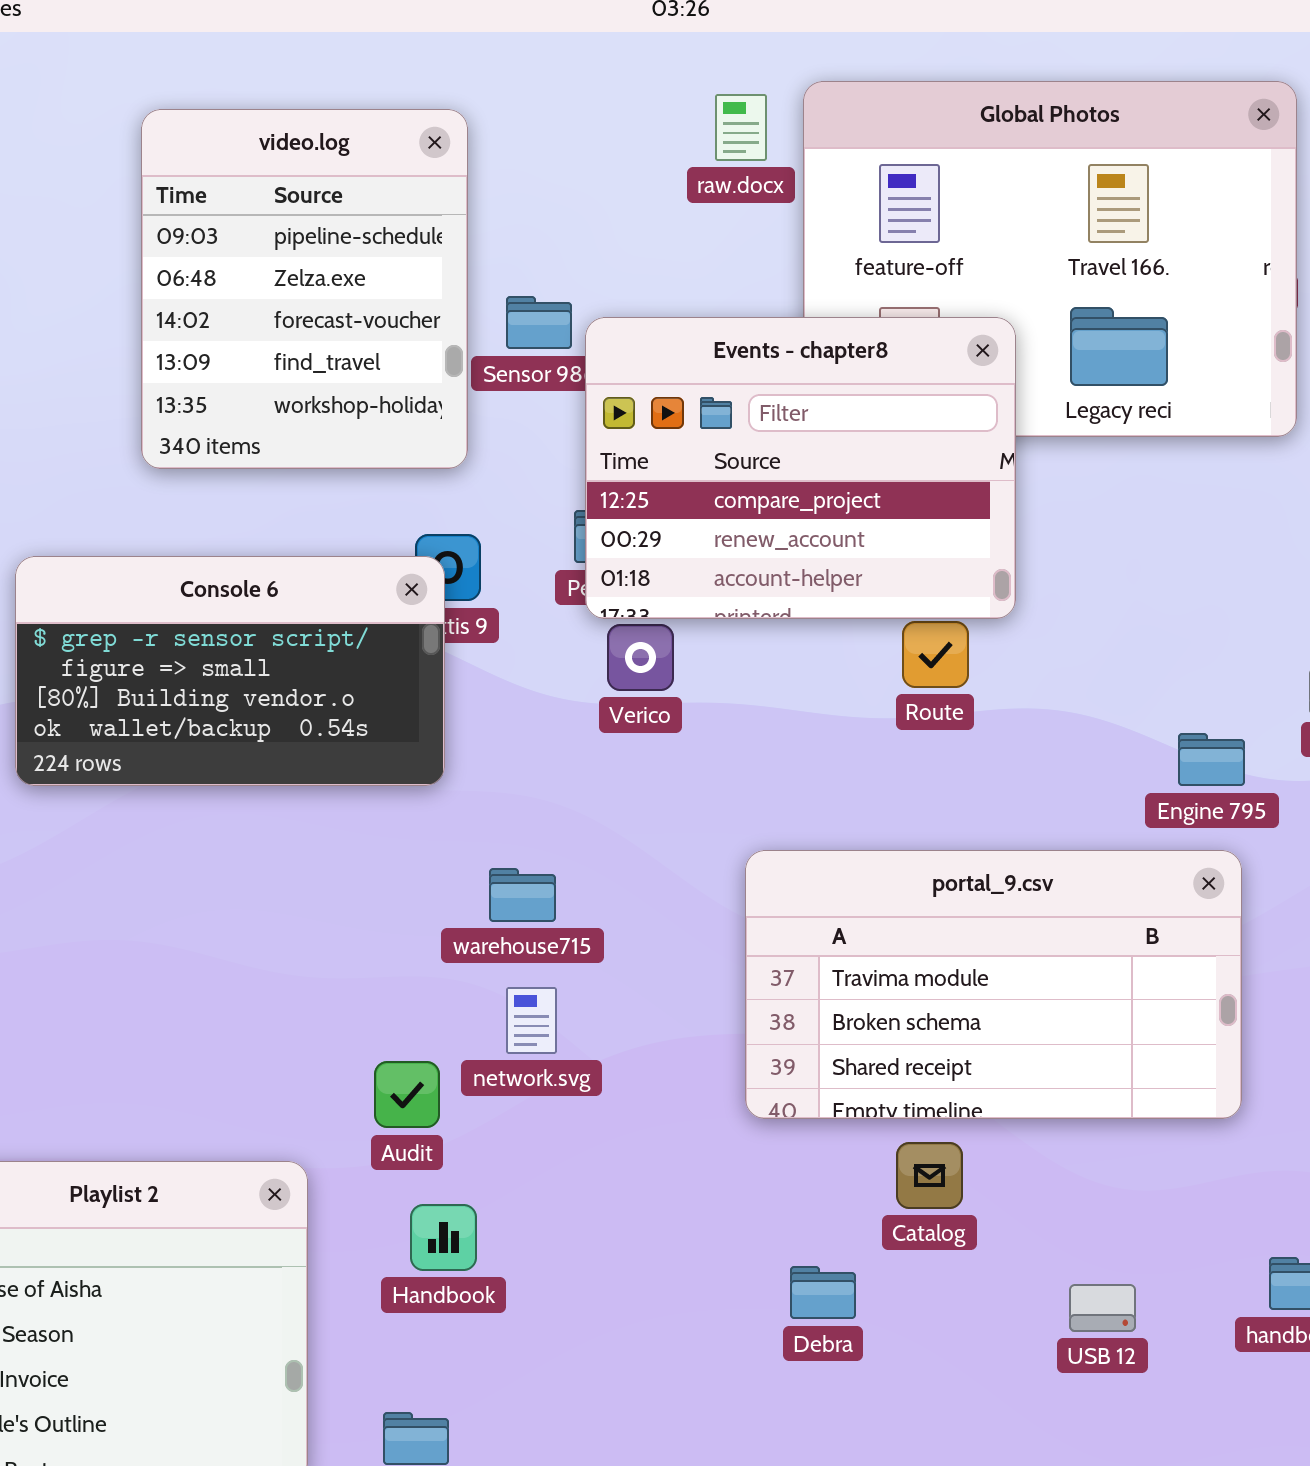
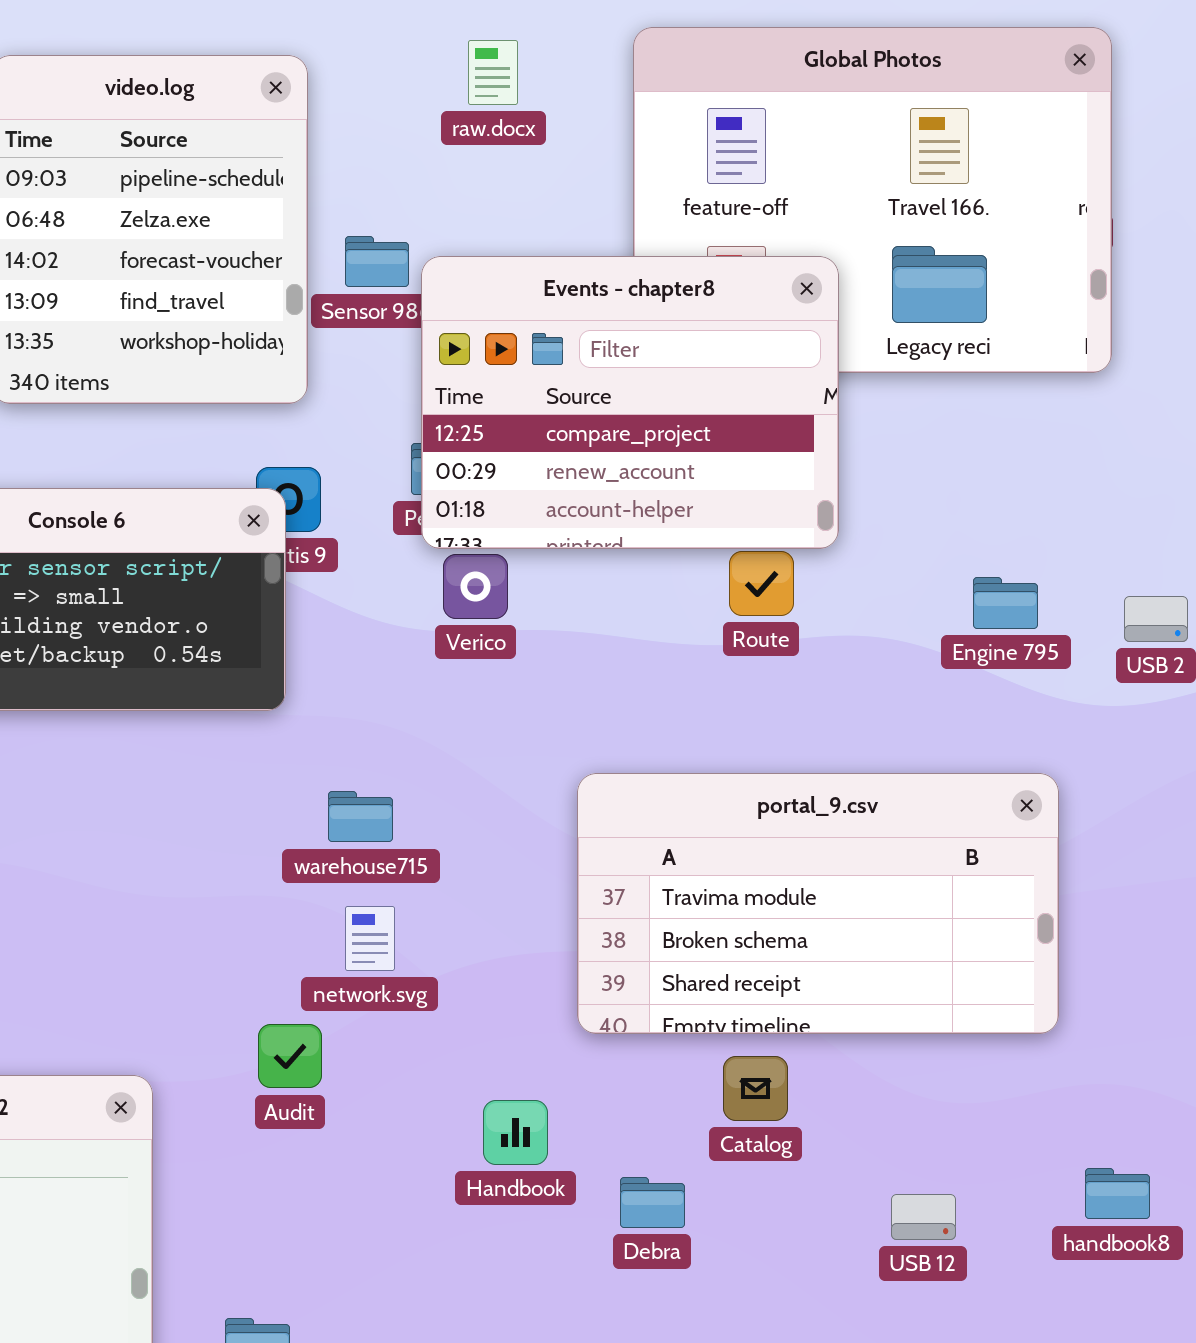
raw.docx: [715,94,767,161] -> [468,40,518,105], moved
Engine 795: [1178,733,1245,786] -> [973,577,1038,629], moved
Audit: [374,1061,440,1128] -> [258,1024,322,1088], moved
Handbook: [410,1204,477,1271] -> [483,1100,548,1165], moved

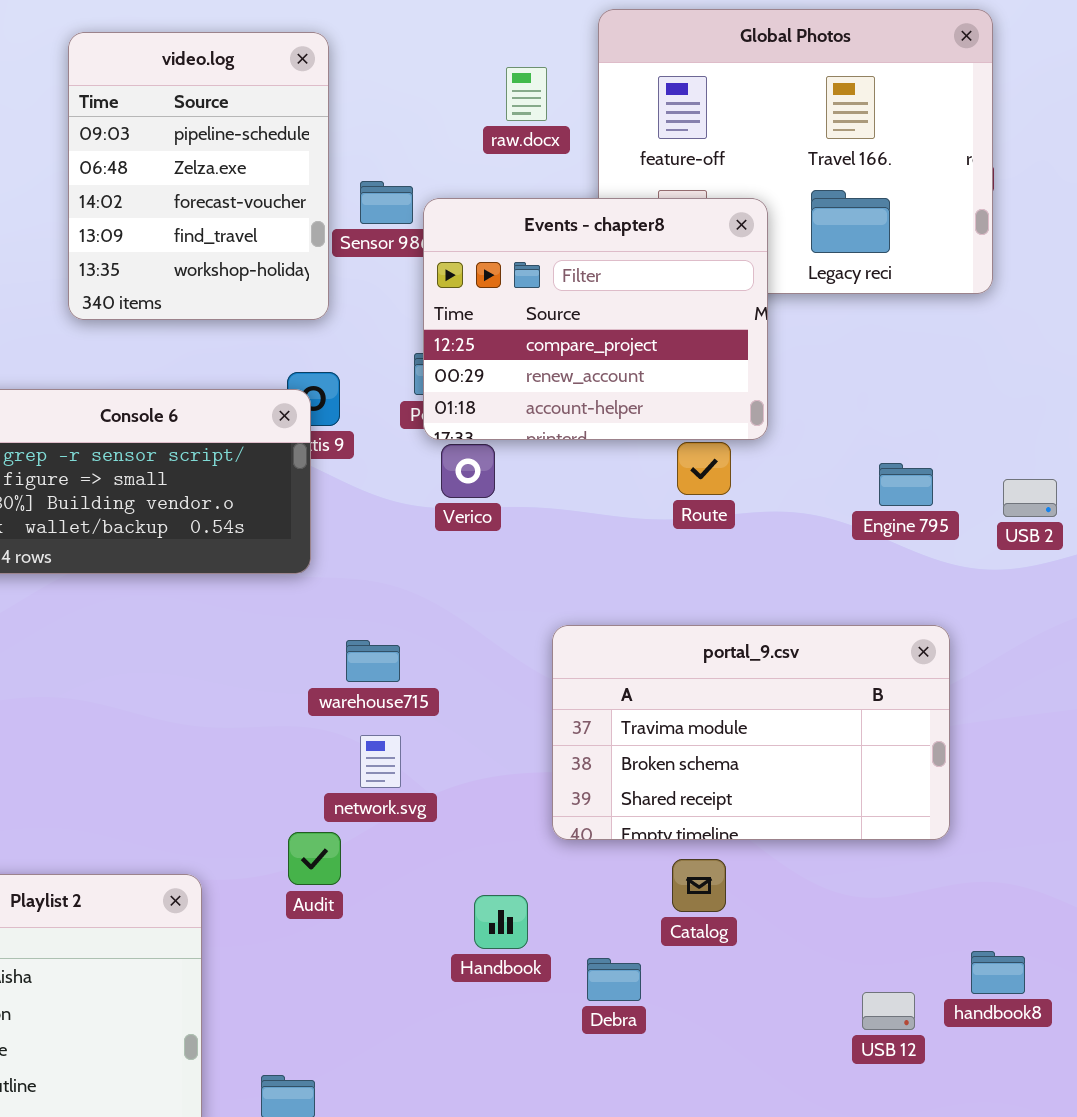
raw.docx: [468,40,518,105] -> [506,67,547,121], moved
USB 12: [891,1194,956,1240] -> [862,992,915,1030], moved

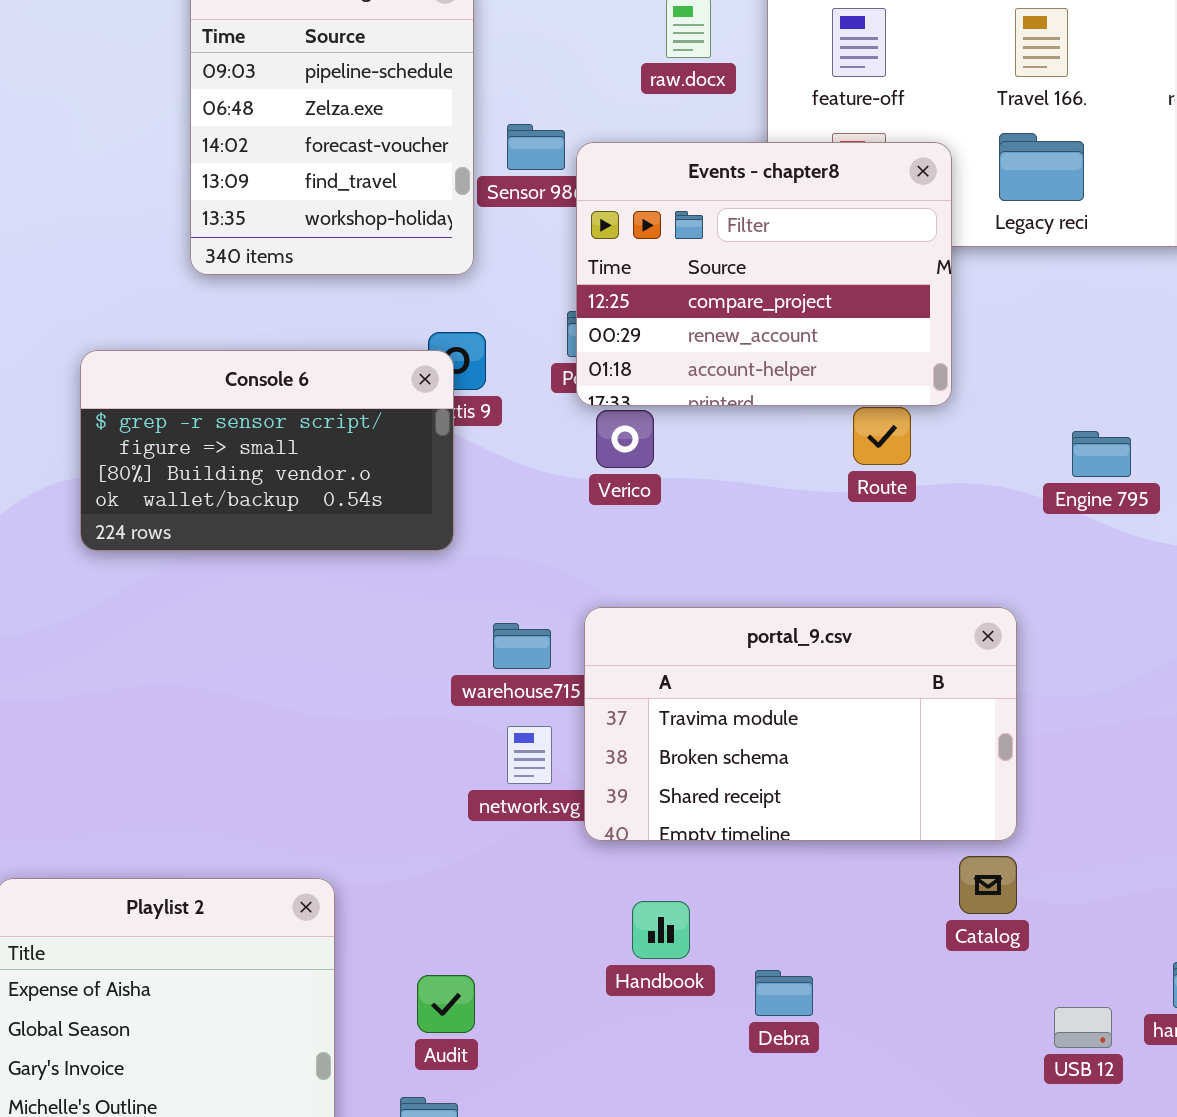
portal_9.csv: [552,625,950,840] -> [584,607,1017,841], moved
Audit: [288,832,341,885] -> [417,975,475,1033], moved
Catalog: [672,859,726,912] -> [959,856,1017,914], moved

